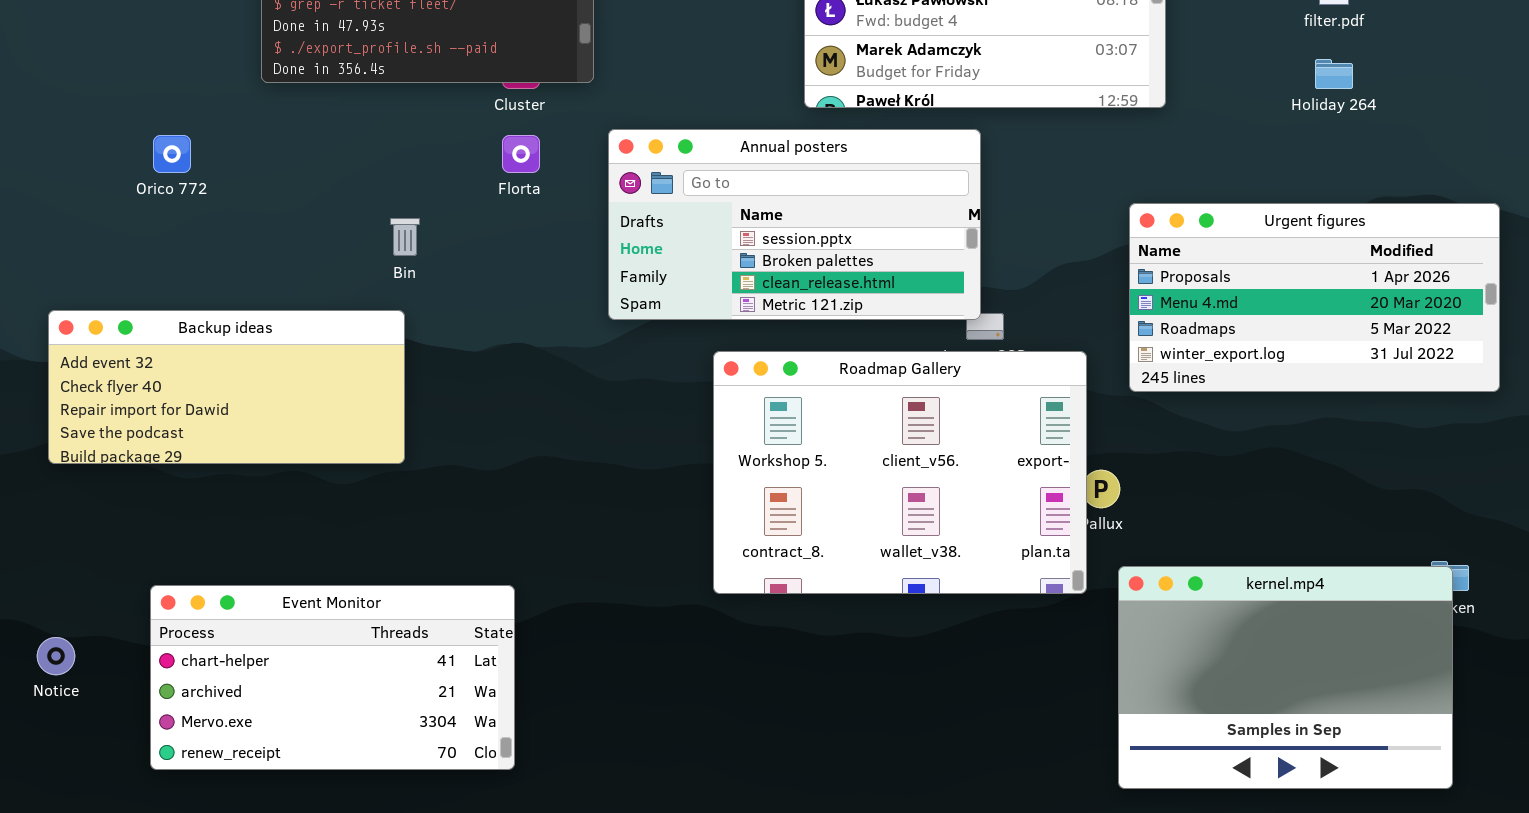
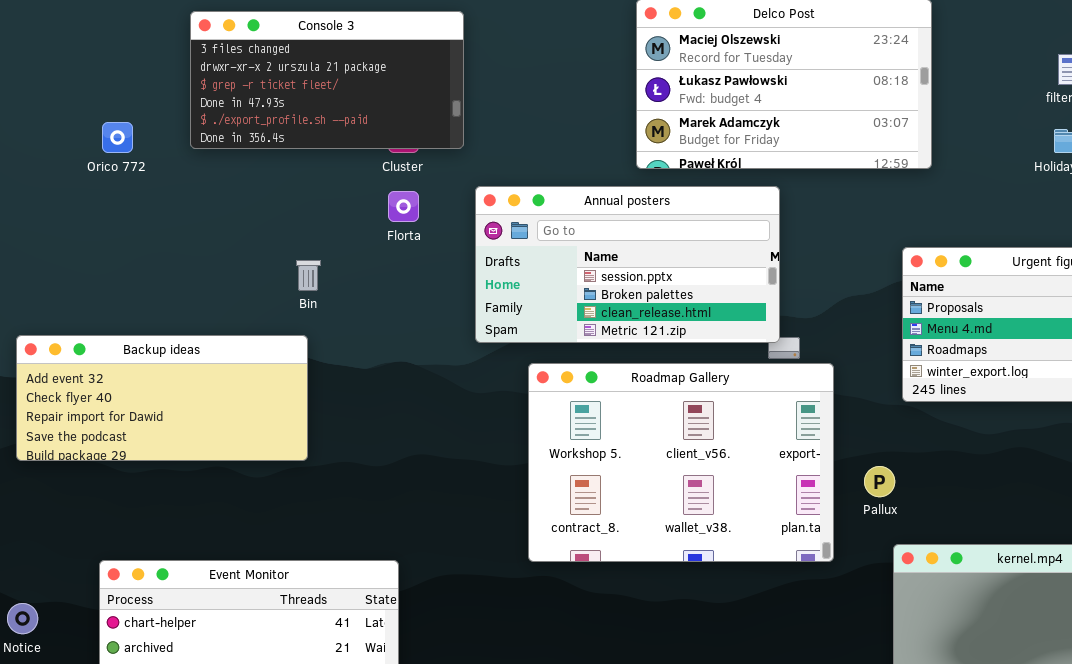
Orico 772: [153,135,191,173] -> [102,122,133,153], moved
Roadmap Gallery: [713,351,1087,594] -> [528,363,834,562], moved

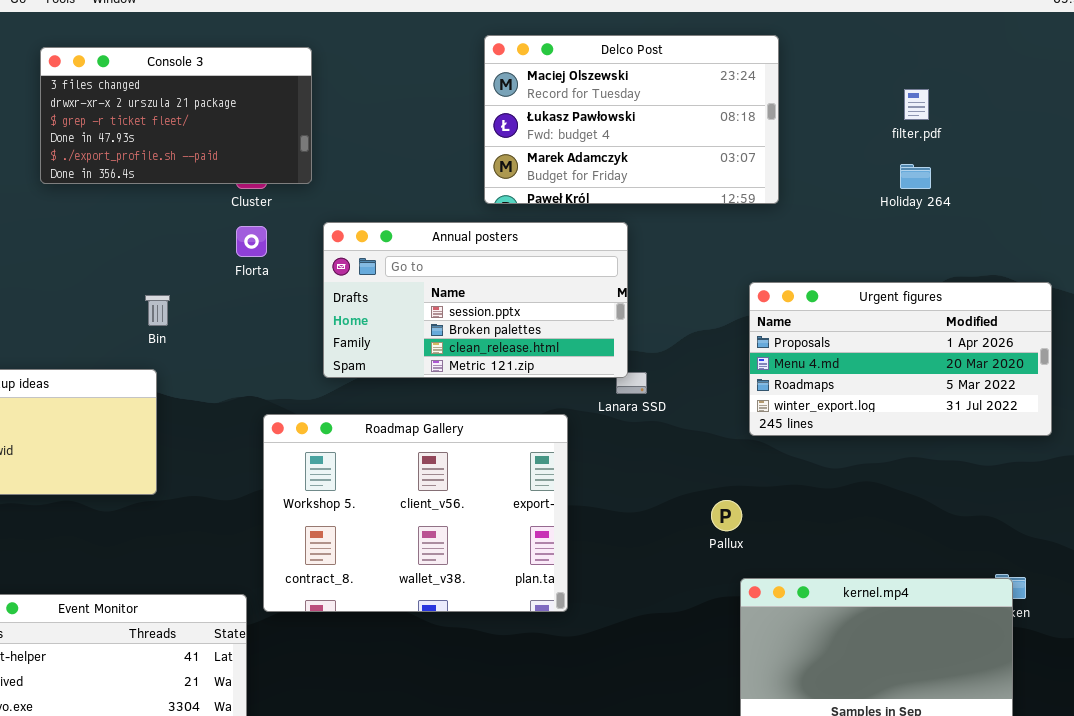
Roadmap Gallery: [528,363,834,562] -> [263,414,568,612], moved

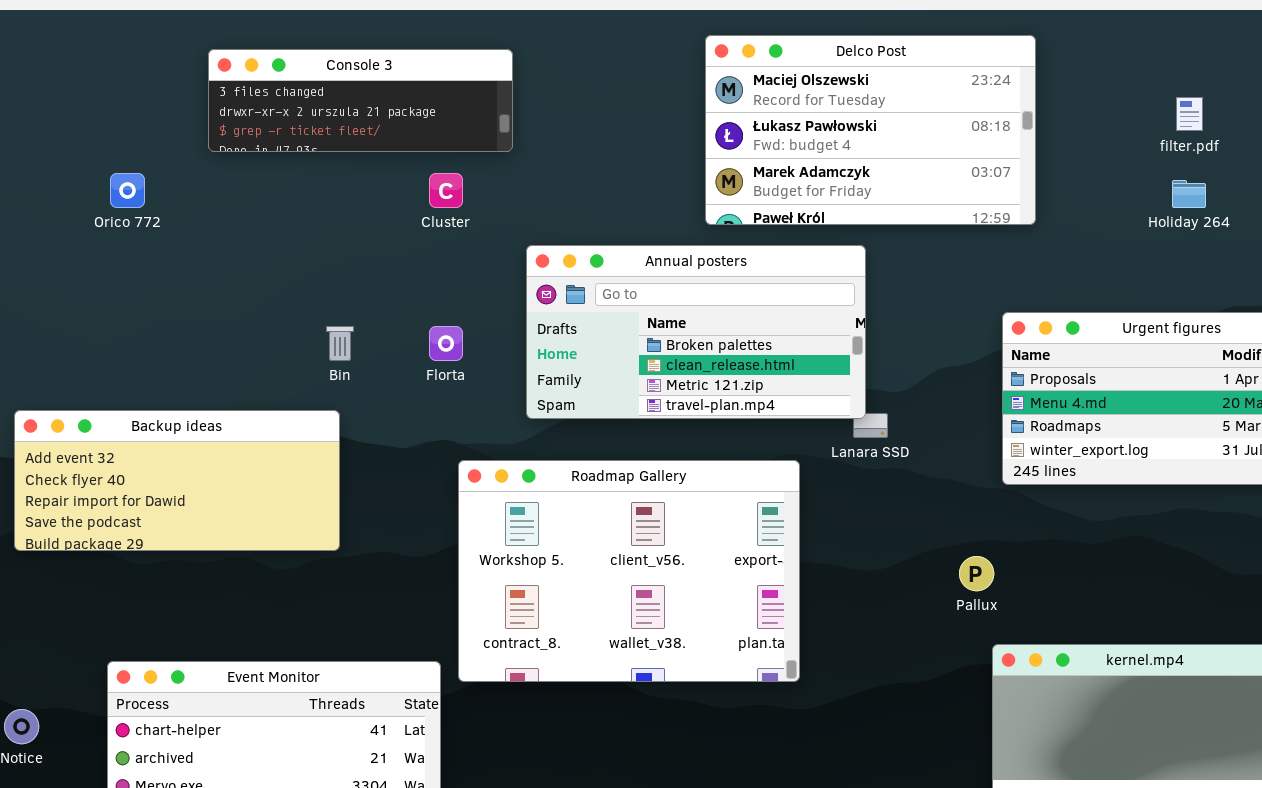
Console 3: [40,47,312,184] -> [208,49,513,152], resized
Annual posters: [323,222,628,378] -> [526,245,866,419], scrolled down 1 row
Florta: [236,226,267,257] -> [429,326,463,361], moved

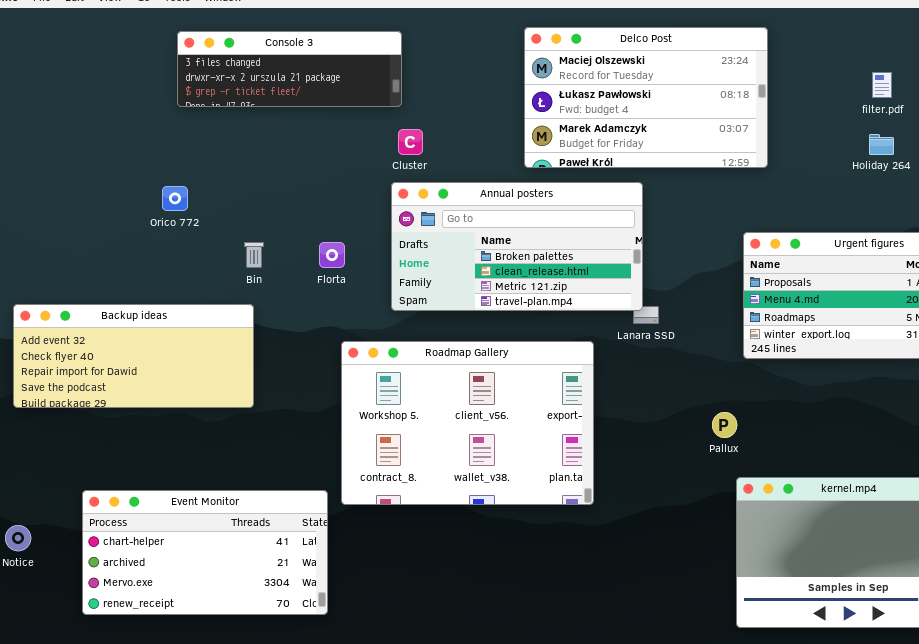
Console 3: [208,49,513,152] -> [177,31,402,107], moved
Orico 772: [110,173,145,208] -> [162,186,188,211], moved
Cluster: [429,173,463,208] -> [398,129,423,155], moved

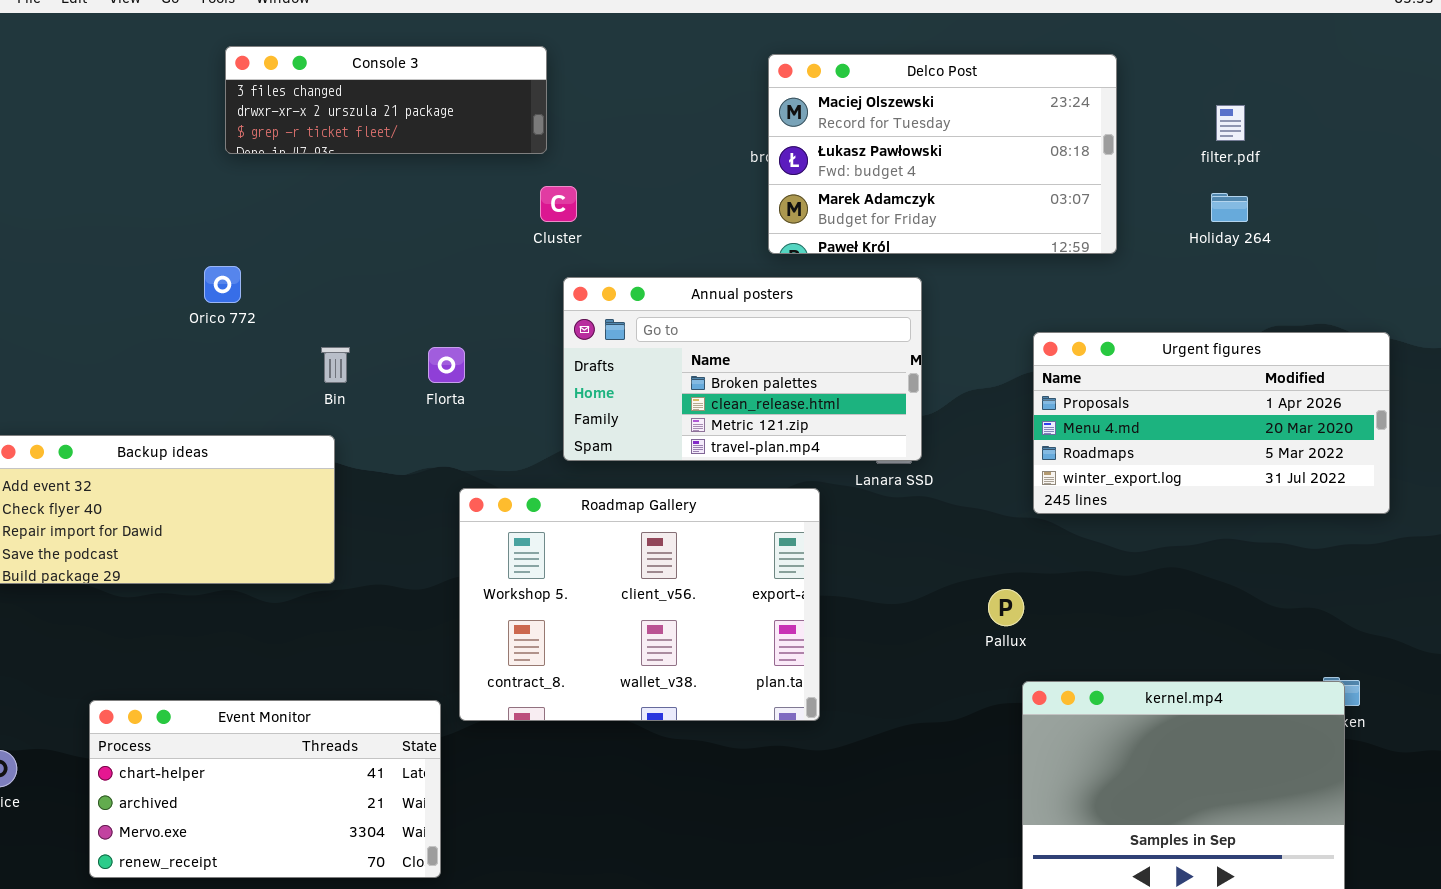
Delco Post: [524,27,768,168] -> [768,54,1117,254], moved
Annual posters: [391,182,643,311] -> [563,277,922,461], moved

